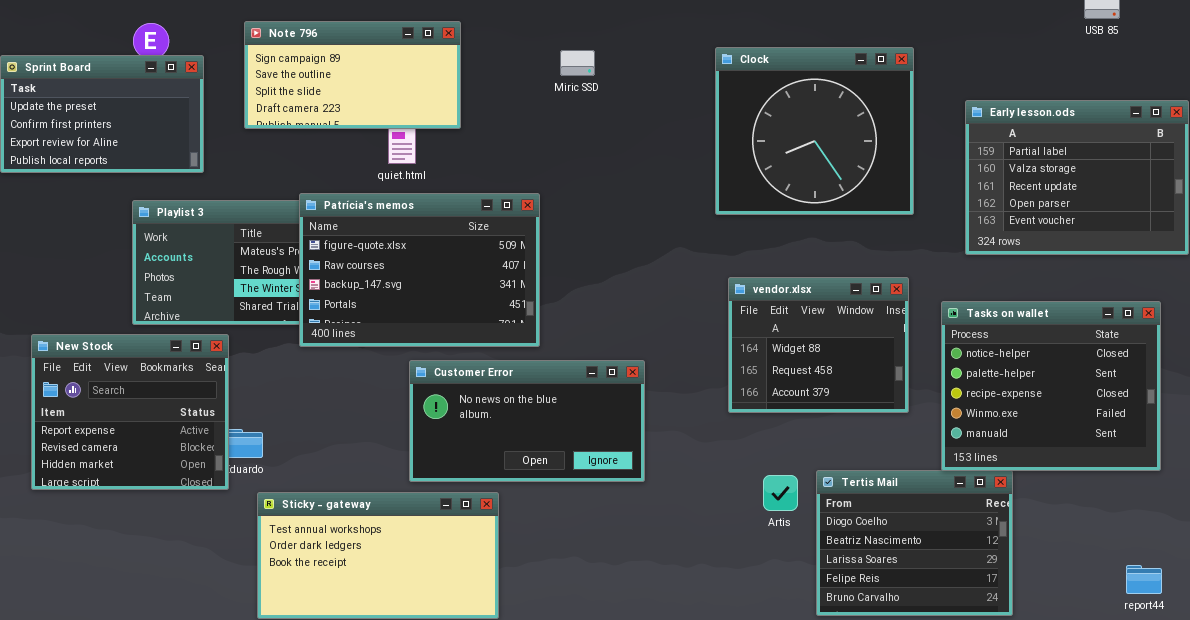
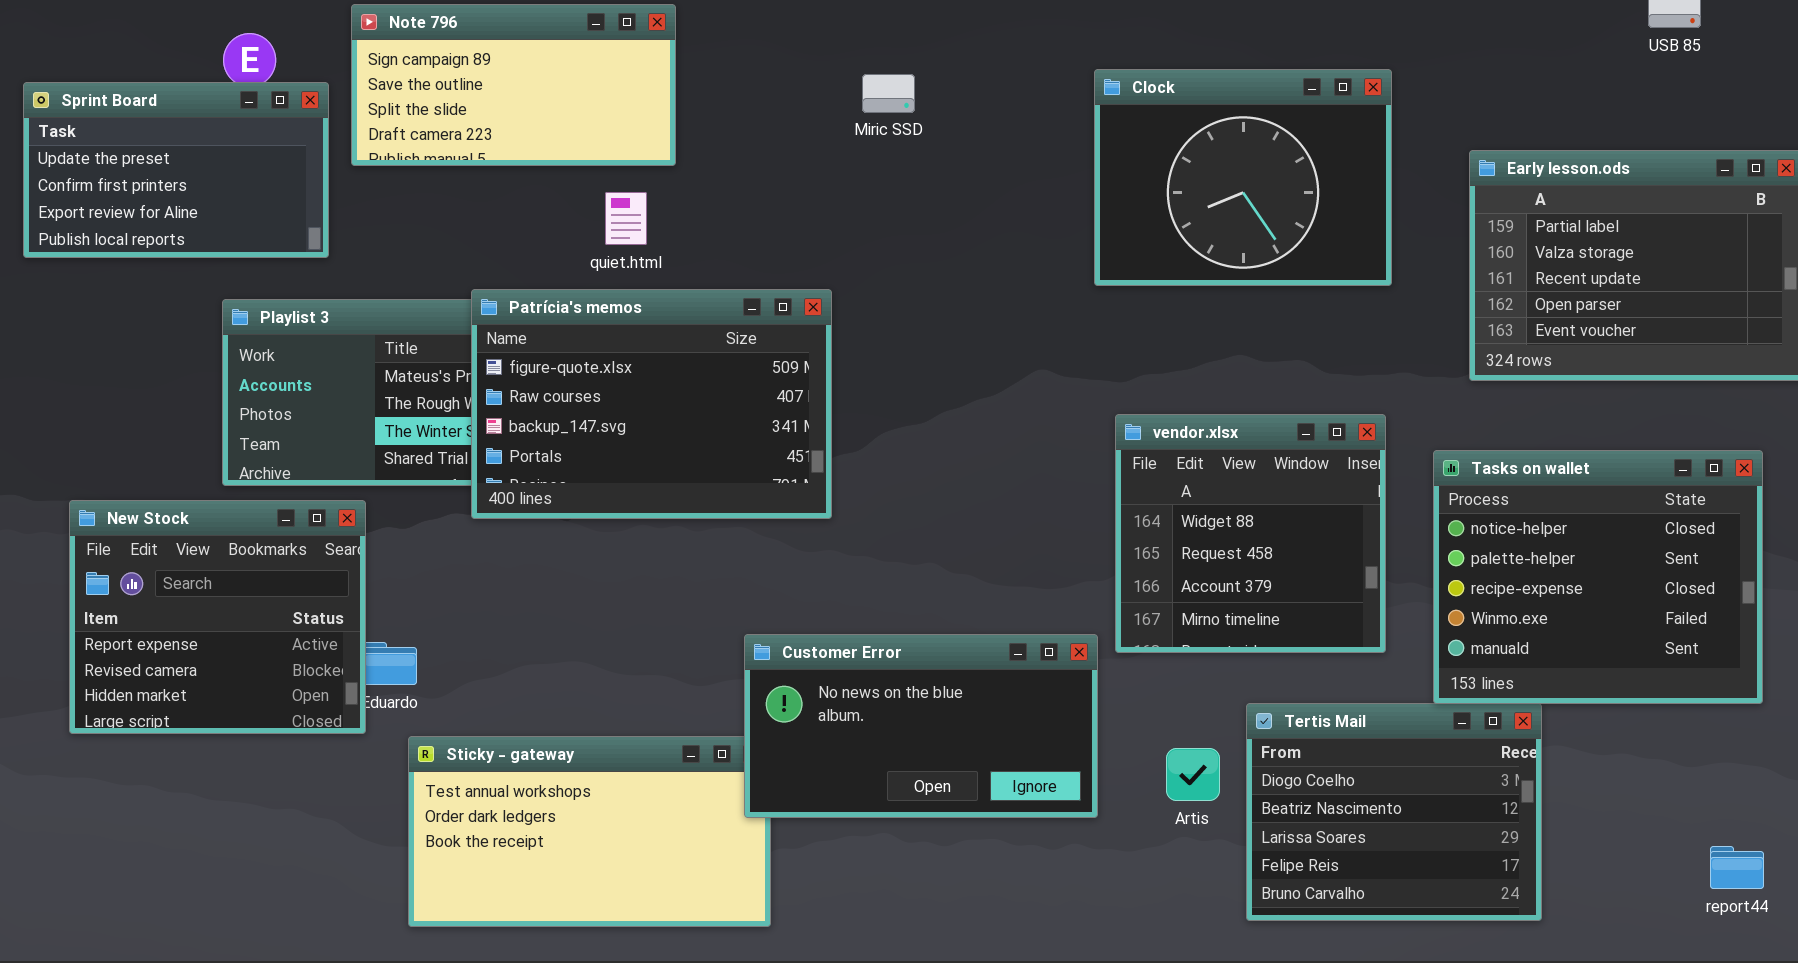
Note 796: [244,21,461,129] -> [351,4,676,166], moved
Clock: [715,47,914,215] -> [1094,69,1392,286], resized
vendor.xlsx: [728,277,909,413] -> [1115,414,1386,653], resized
Customer Error: [409,360,645,482] -> [744,634,1098,818], moved
Artis: [763,475,798,511] -> [1166,748,1220,801], moved

